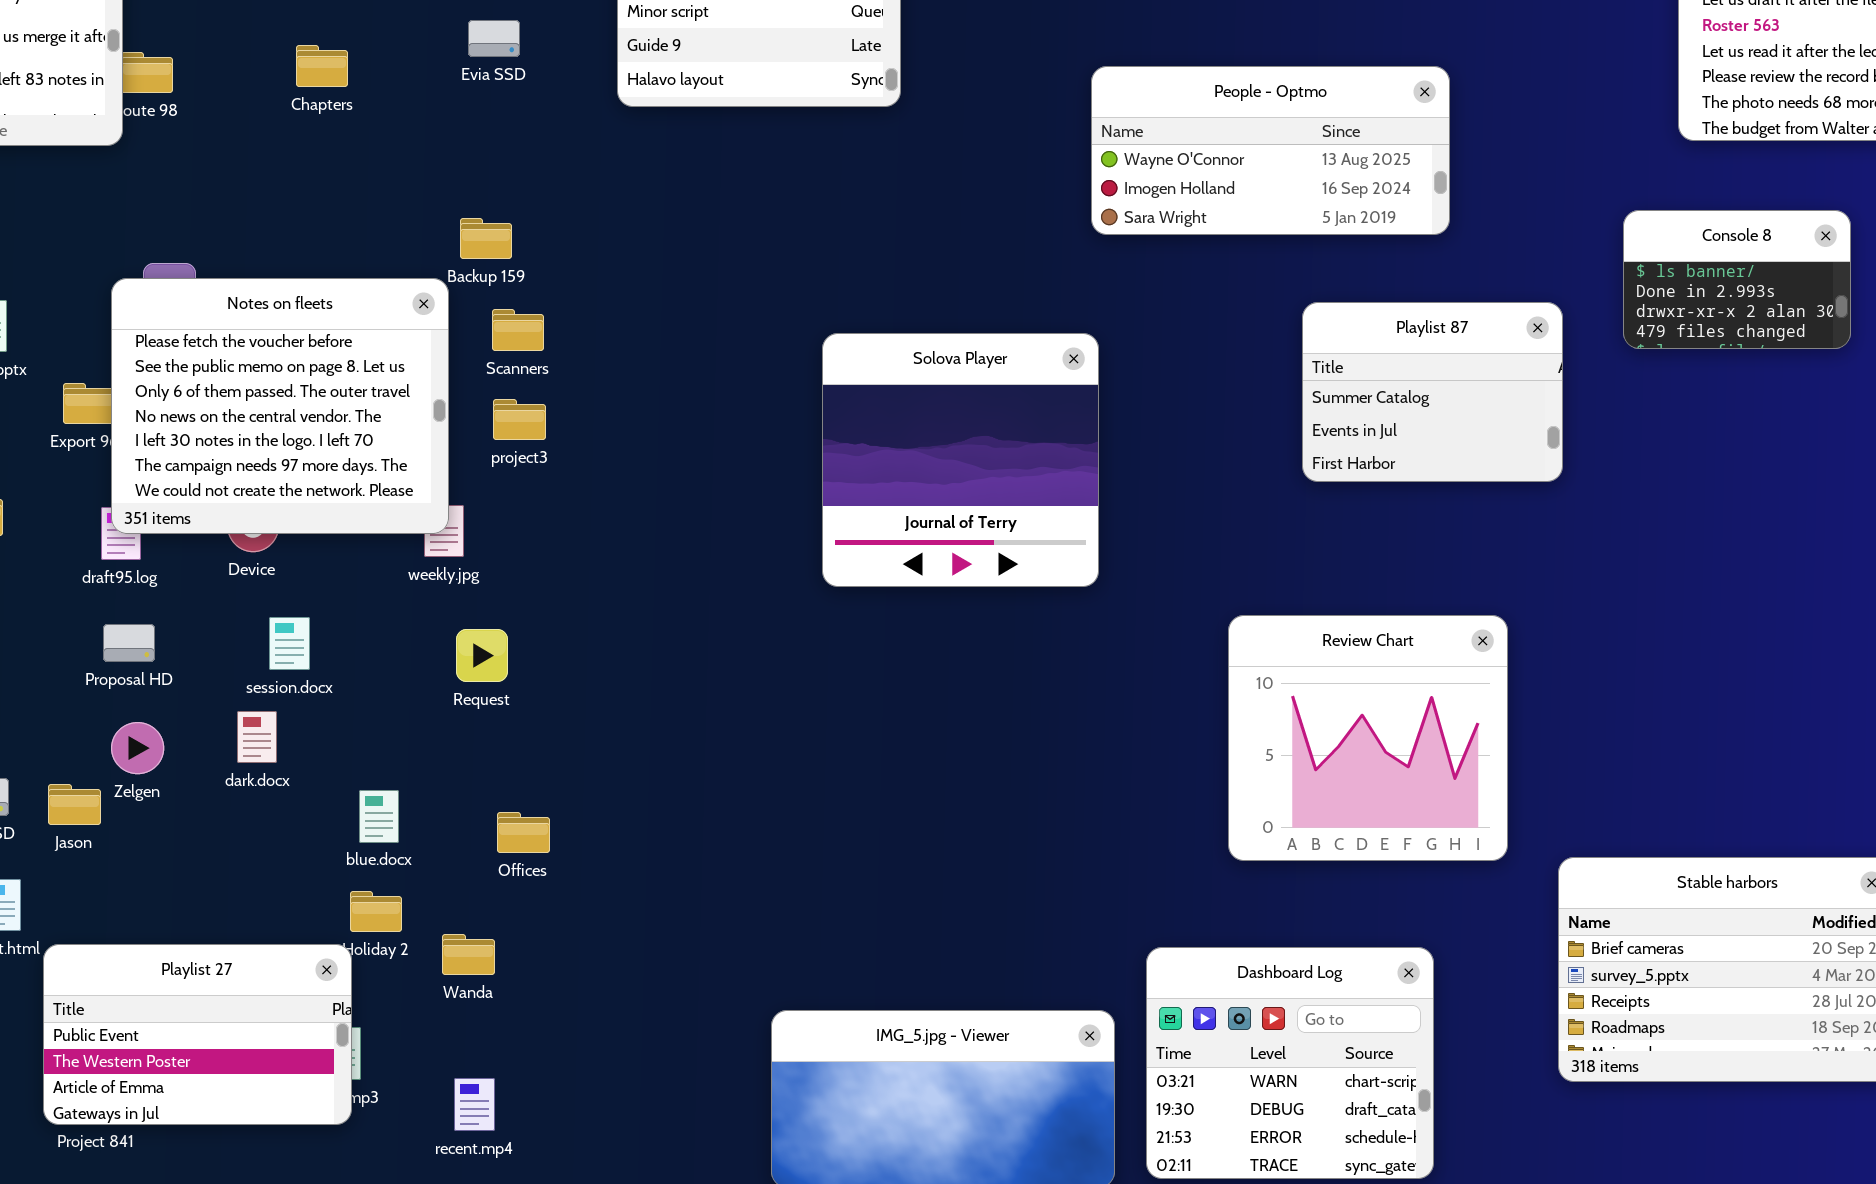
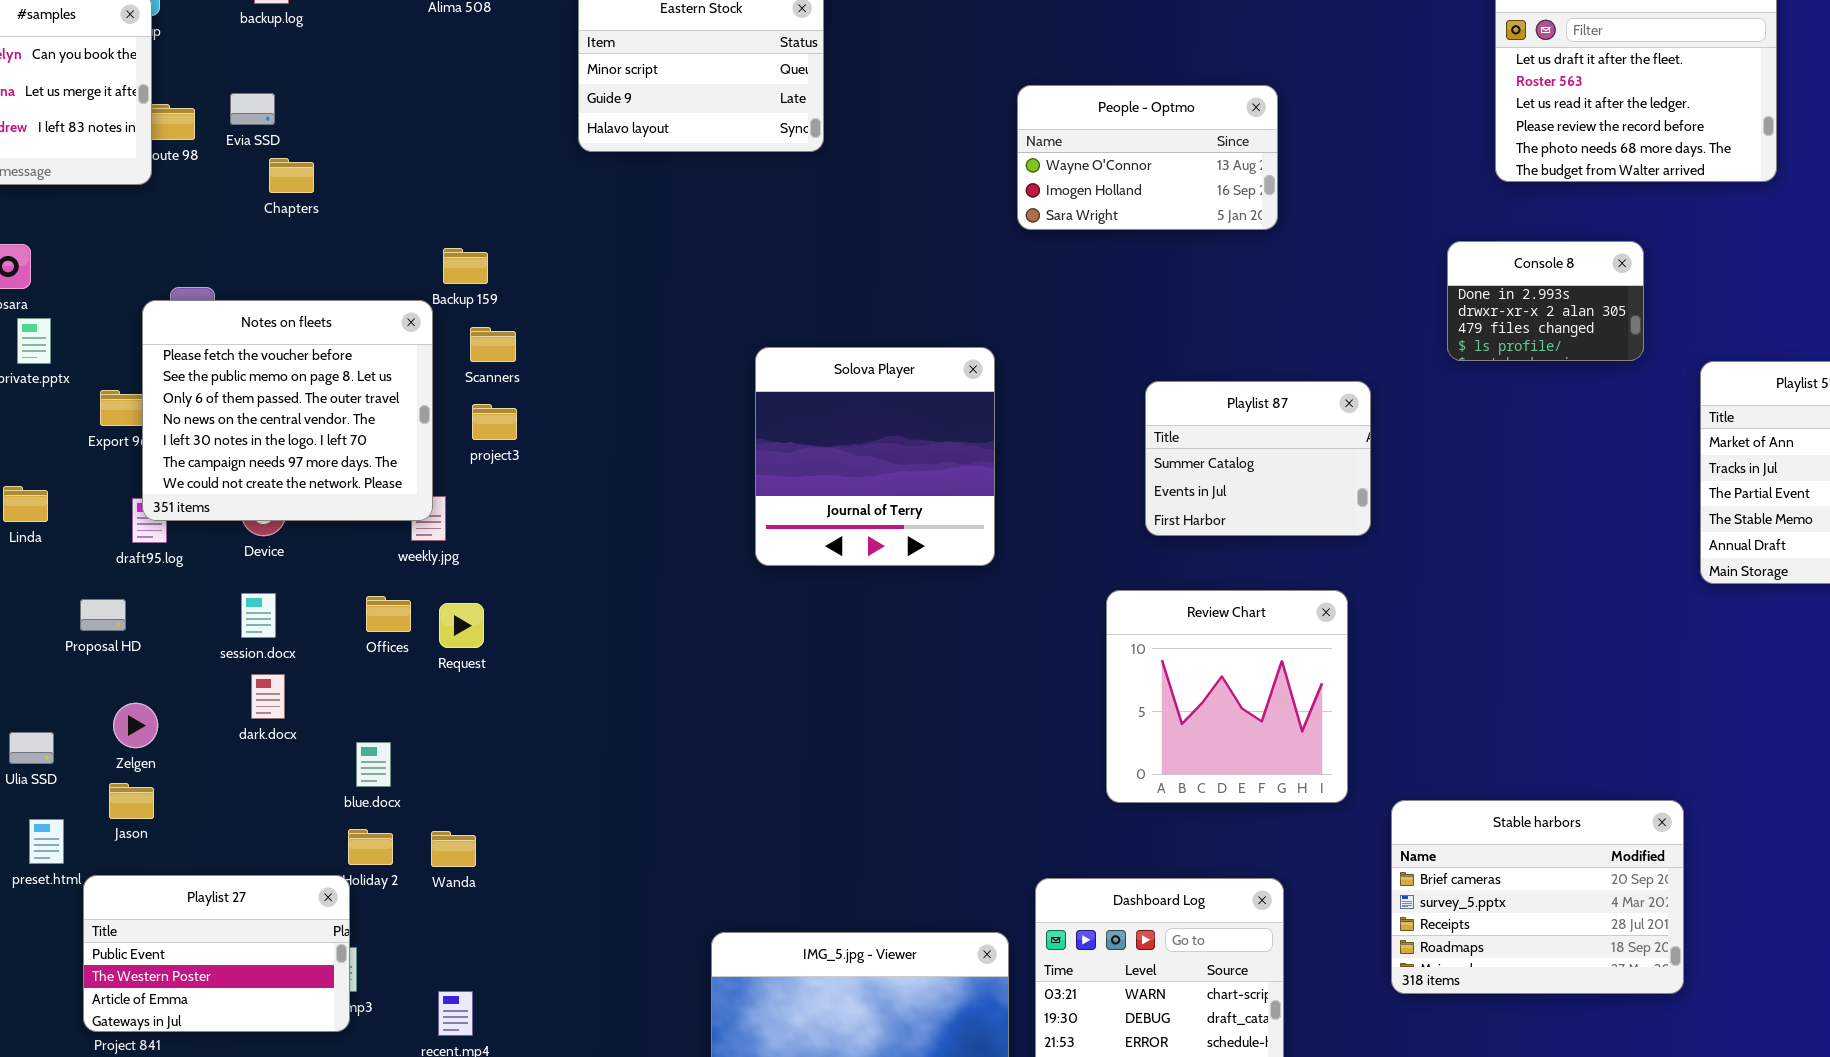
Evia SSD: [468,20,520,57] -> [230,93,275,125], moved
Chapters: [296,45,348,87] -> [269,158,314,193], moved
People - Optmo: [1091,66,1450,235] -> [1017,85,1278,230], moved, resized
Console 8: [1623,210,1851,349] -> [1447,241,1644,361], scrolled down 1 row
Playlist 87: [1302,302,1563,482] -> [1145,381,1371,536], moved
session.docx: [269,617,310,670] -> [241,593,276,638], moved
Proposal HD: [103,624,155,662] -> [80,599,126,631], moved
Zelgen: [111,722,164,774] -> [113,703,158,748], moved
Jason: [48,784,101,825] -> [109,783,154,819], moved
Offices: [497,812,550,853] -> [366,596,411,632], moved
Wanda: [442,934,495,975] -> [431,831,476,867], moved

